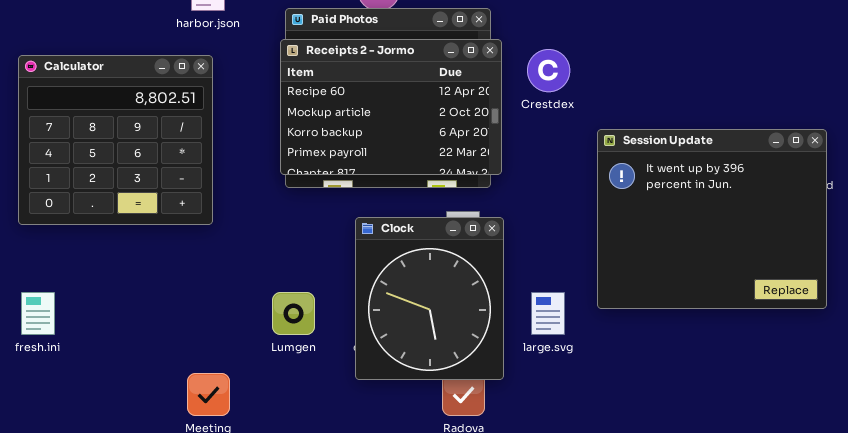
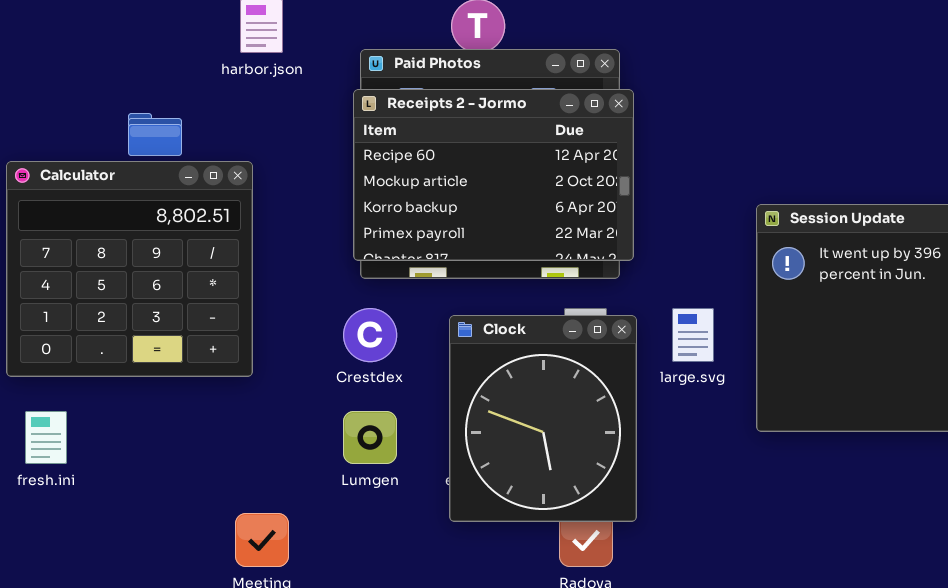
Crestdex: [527,49,570,92] -> [343,308,397,362], moved
Calculator: [18,55,213,225] -> [6,161,253,377], moved
large.svg: [531,292,565,335] -> [672,308,714,362], moved

